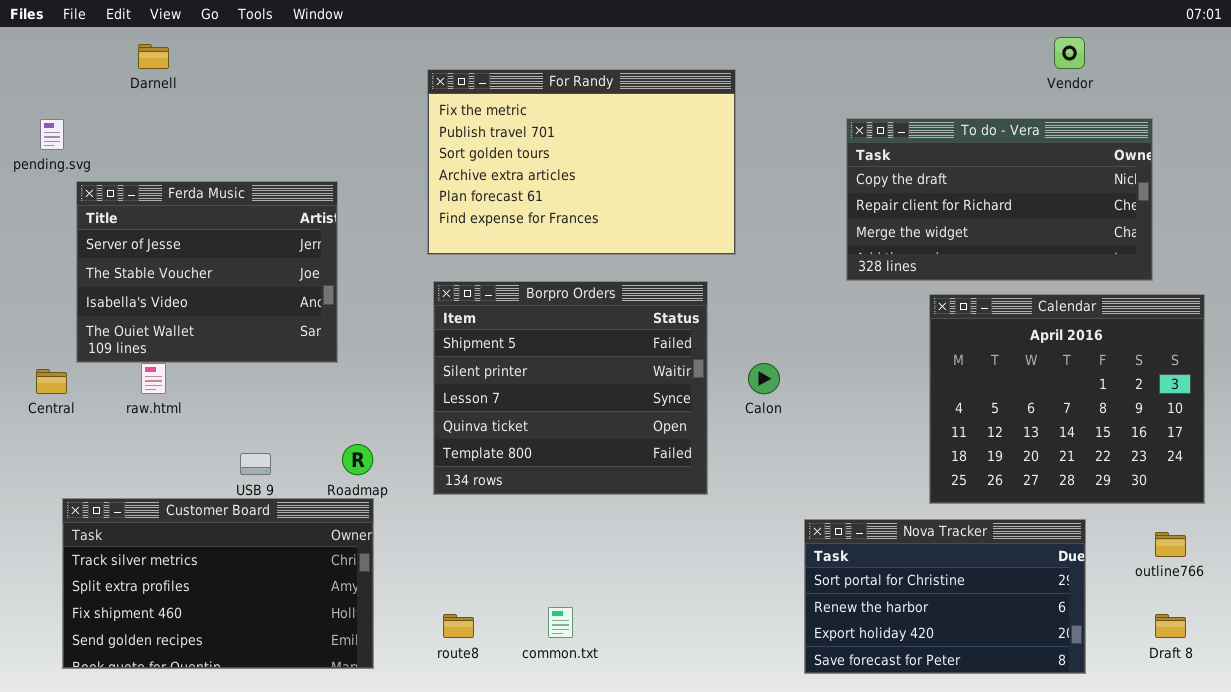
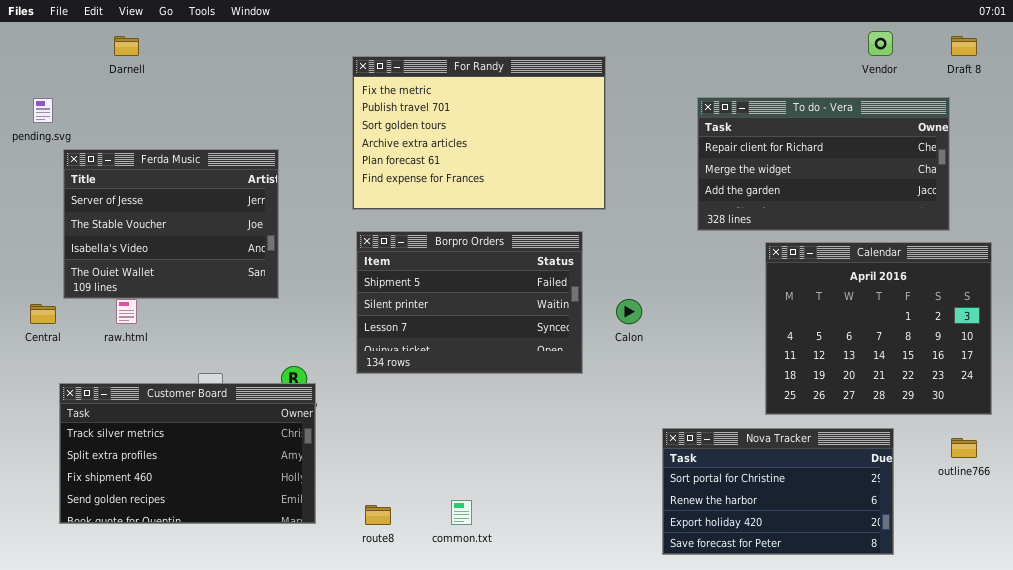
To do - Vera: [846,118,1153,281] -> [697,97,950,231], scrolled down 1 row
Borpro Orders: [433,281,708,495] -> [356,231,583,374], resized
Customer Board: [62,498,374,669] -> [59,383,316,524], moved
Draft 8: [1155,614,1186,638] -> [951,36,977,56], moved

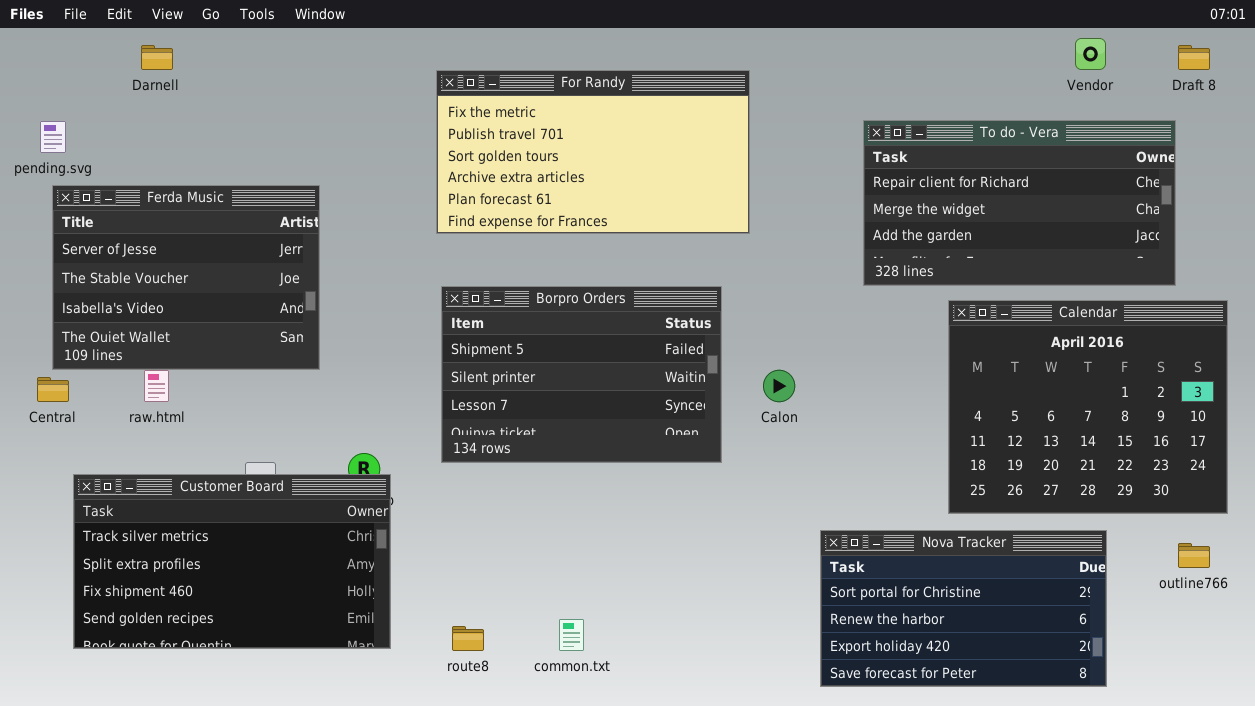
For Randy: [352,56,606,210] -> [436,70,750,234], resized
Ferda Music: [63,149,279,299] -> [52,185,320,370], moved

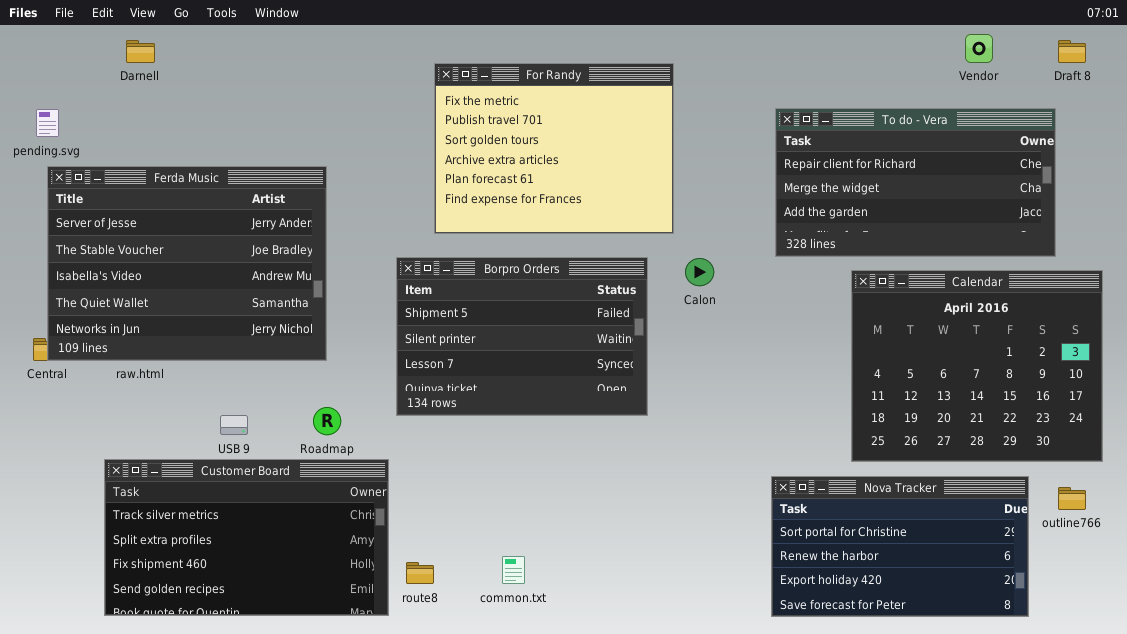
For Randy: [436,70,750,234] -> [434,63,674,234], resized
Ferda Music: [52,185,320,370] -> [47,166,327,361], resized
Calon: [763,370,795,402] -> [685,258,714,286], moved
Customer Board: [73,474,391,649] -> [104,459,389,616], moved
Nova Tracker: [820,530,1107,687] -> [771,476,1029,617], moved

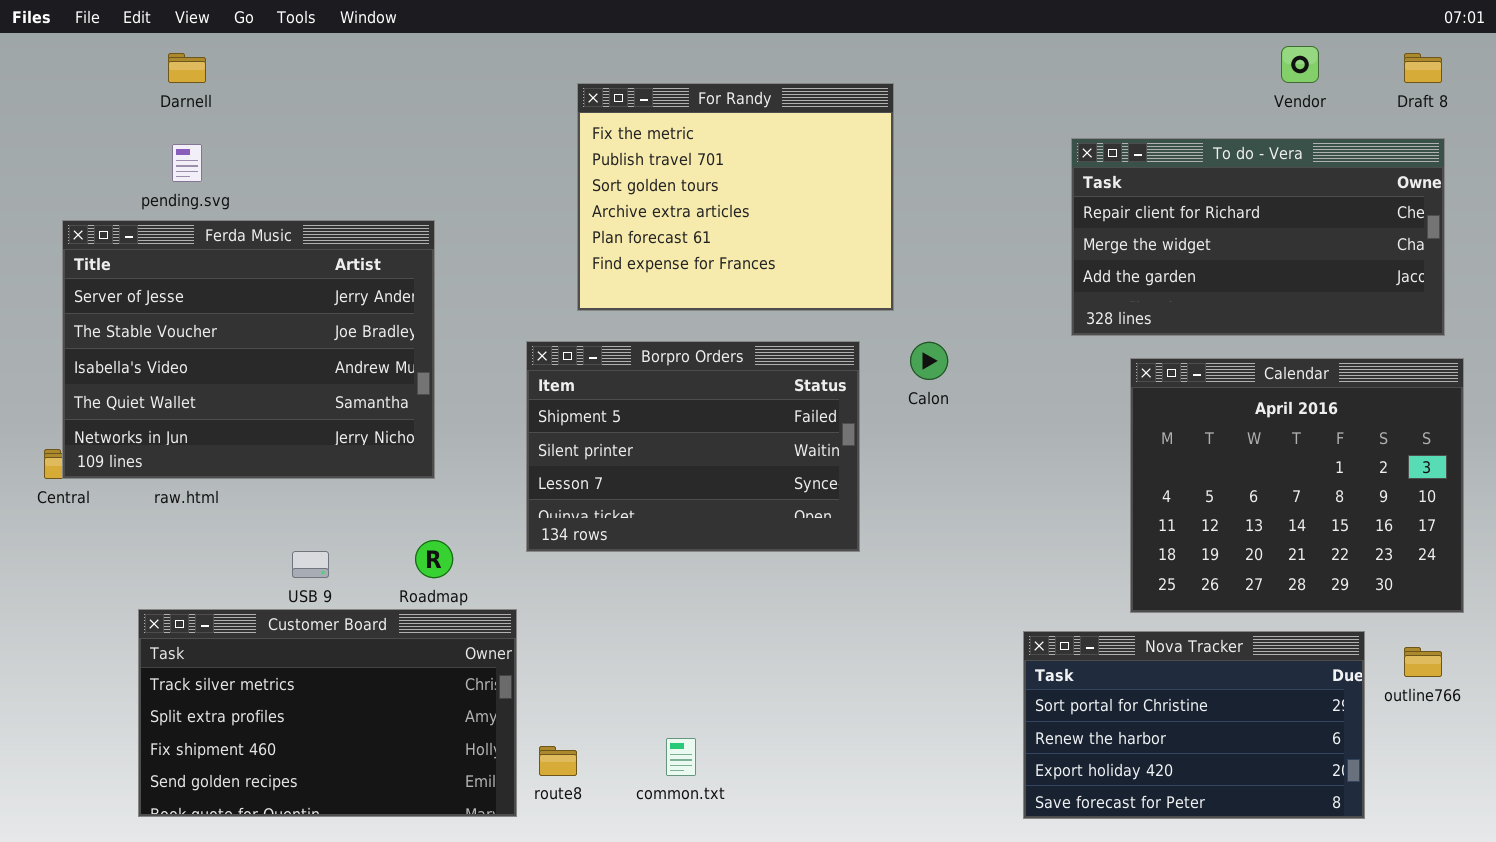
To do - Vera: [775,108,1056,257] -> [1071,138,1445,336], moved
pending.svg: [36,109,59,137] -> [172,144,202,182], moved

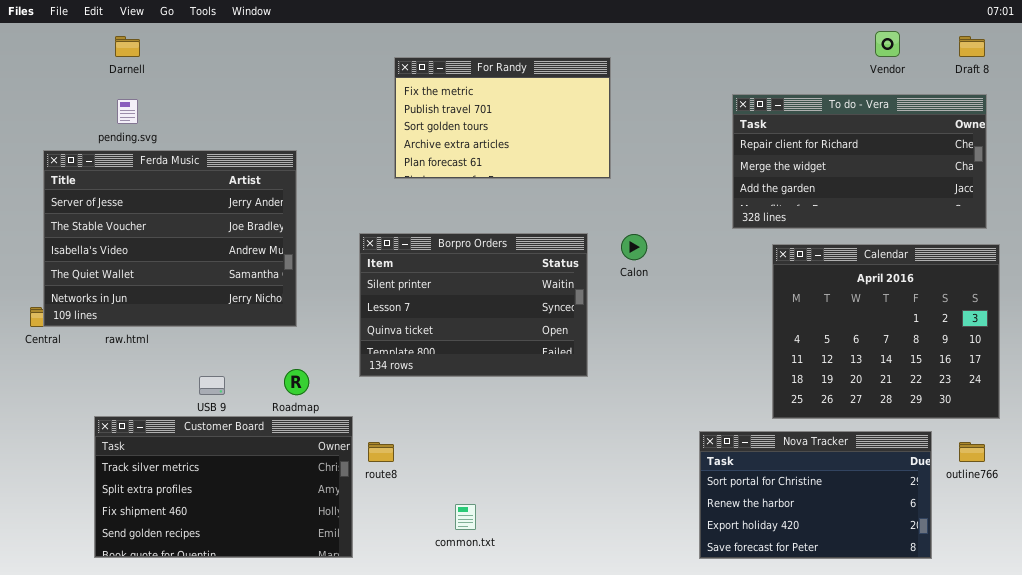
For Randy: [577,83,894,311] -> [394,57,611,179], resized
Borpro Orders: [526,341,860,552] -> [359,233,588,377], scrolled down 1 row
route8: [539,746,577,776] -> [368,442,394,462], moved

